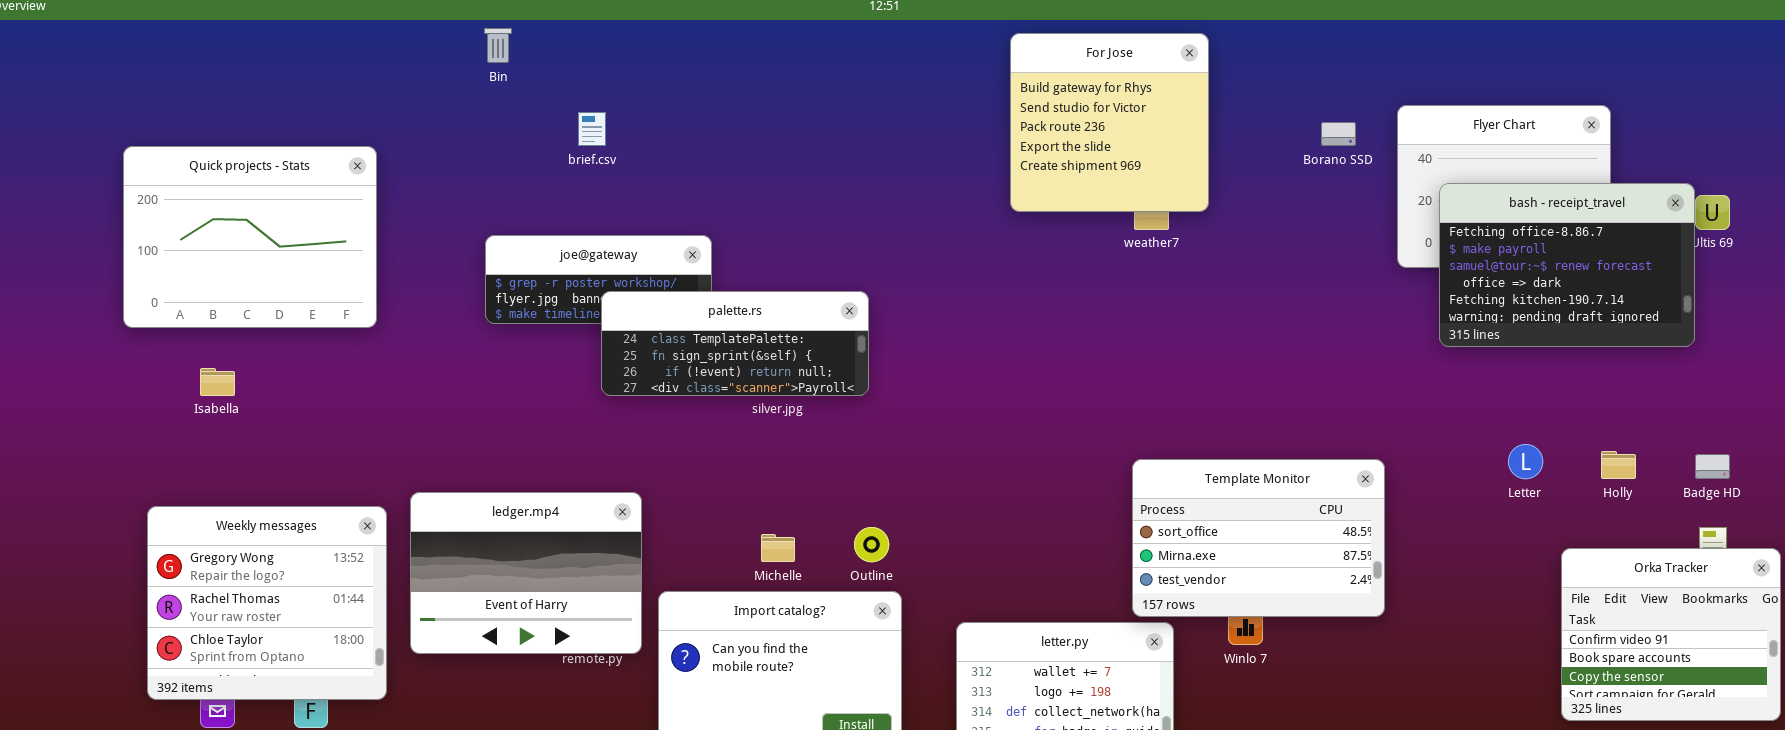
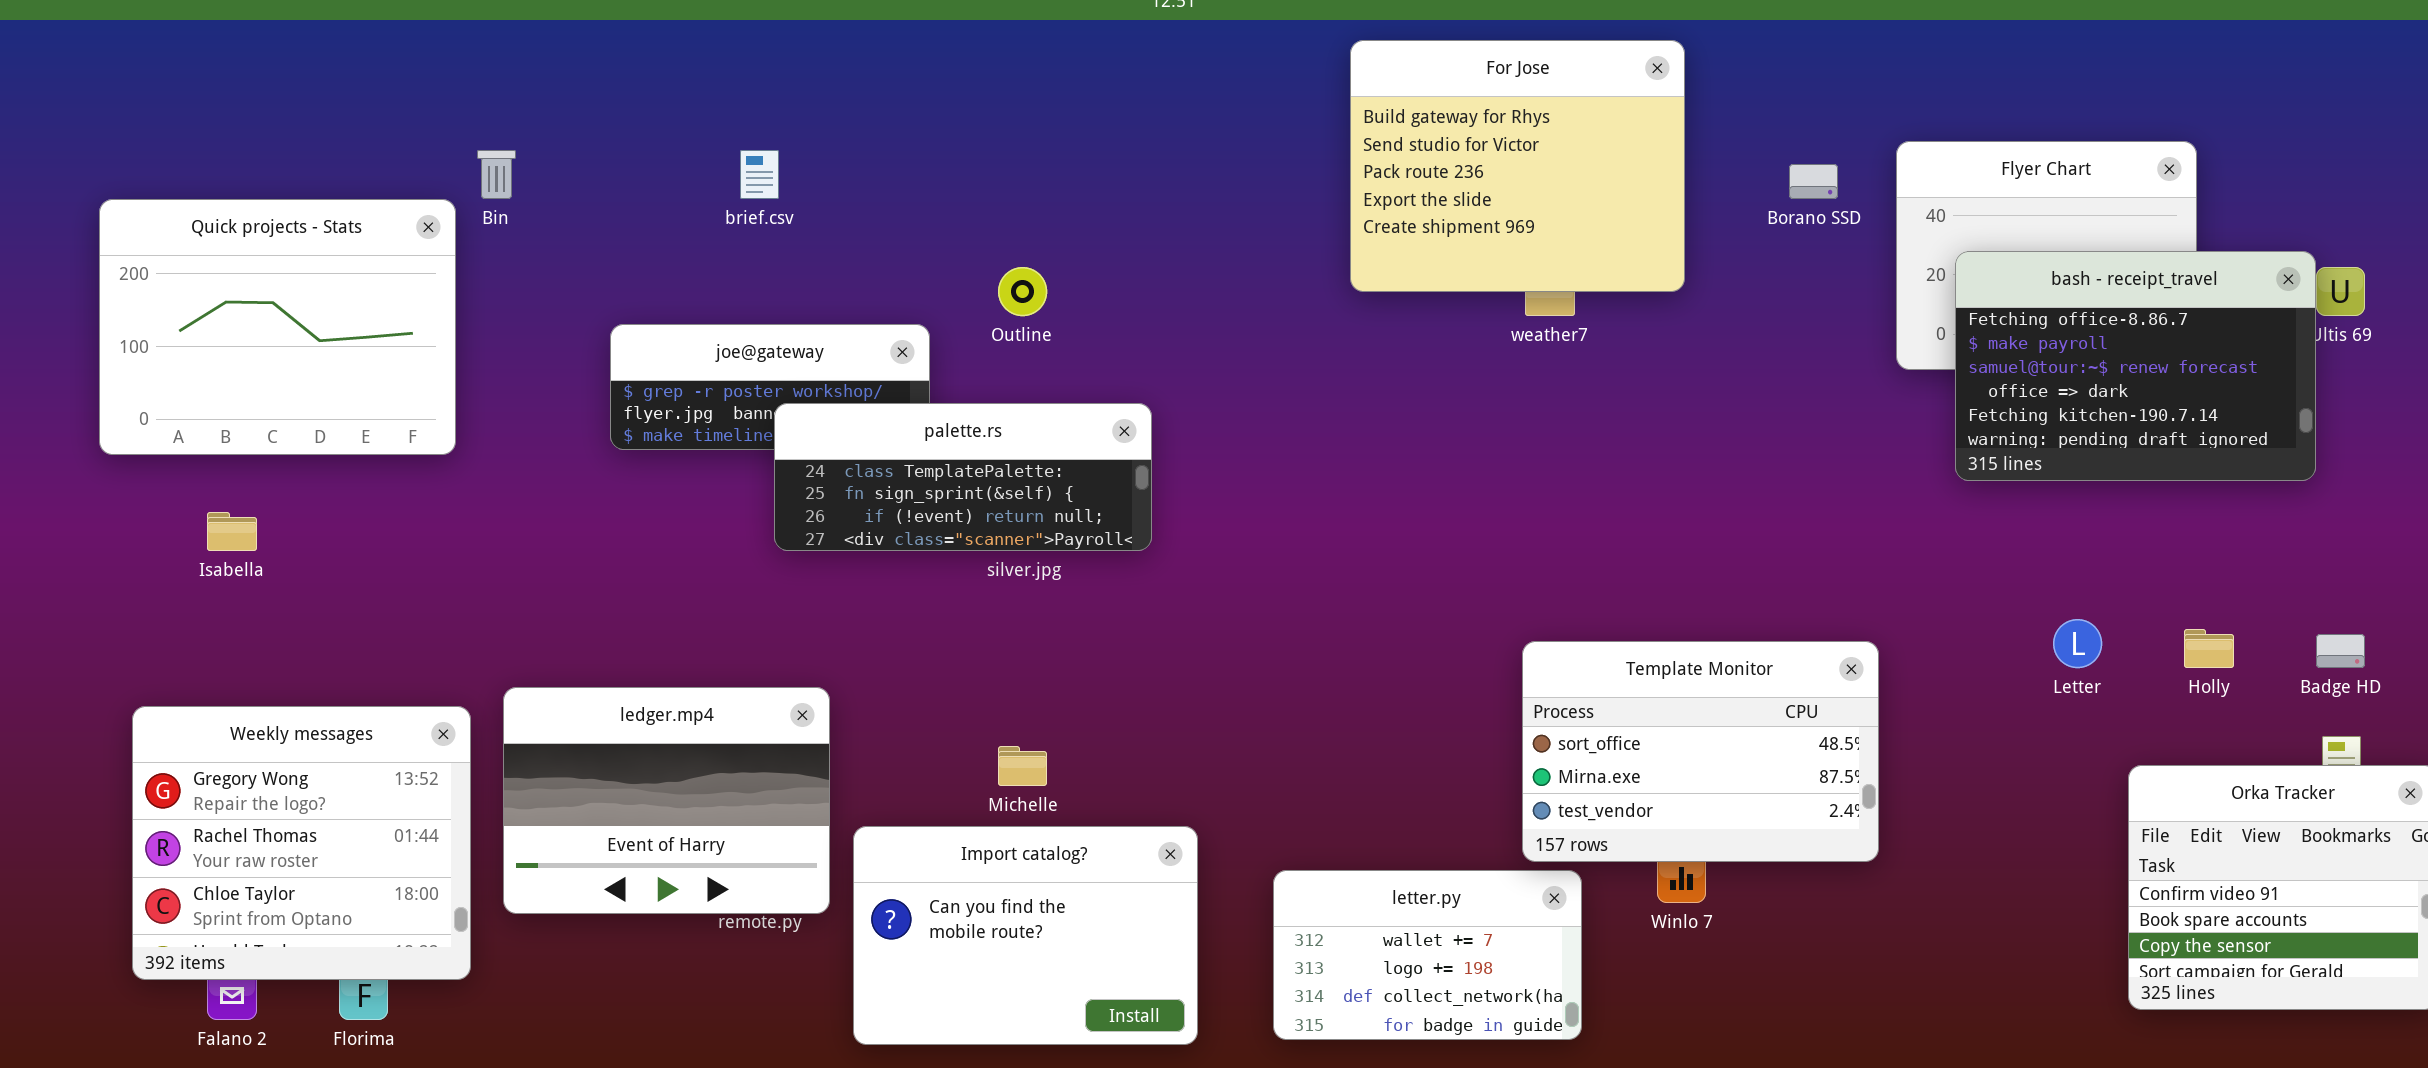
Bin: [484,28,512,63] -> [477,150,516,199], moved
For Jose: [1010,33,1209,212] -> [1350,40,1685,292], resized
Outline: [854,527,889,562] -> [998,267,1047,316], moved

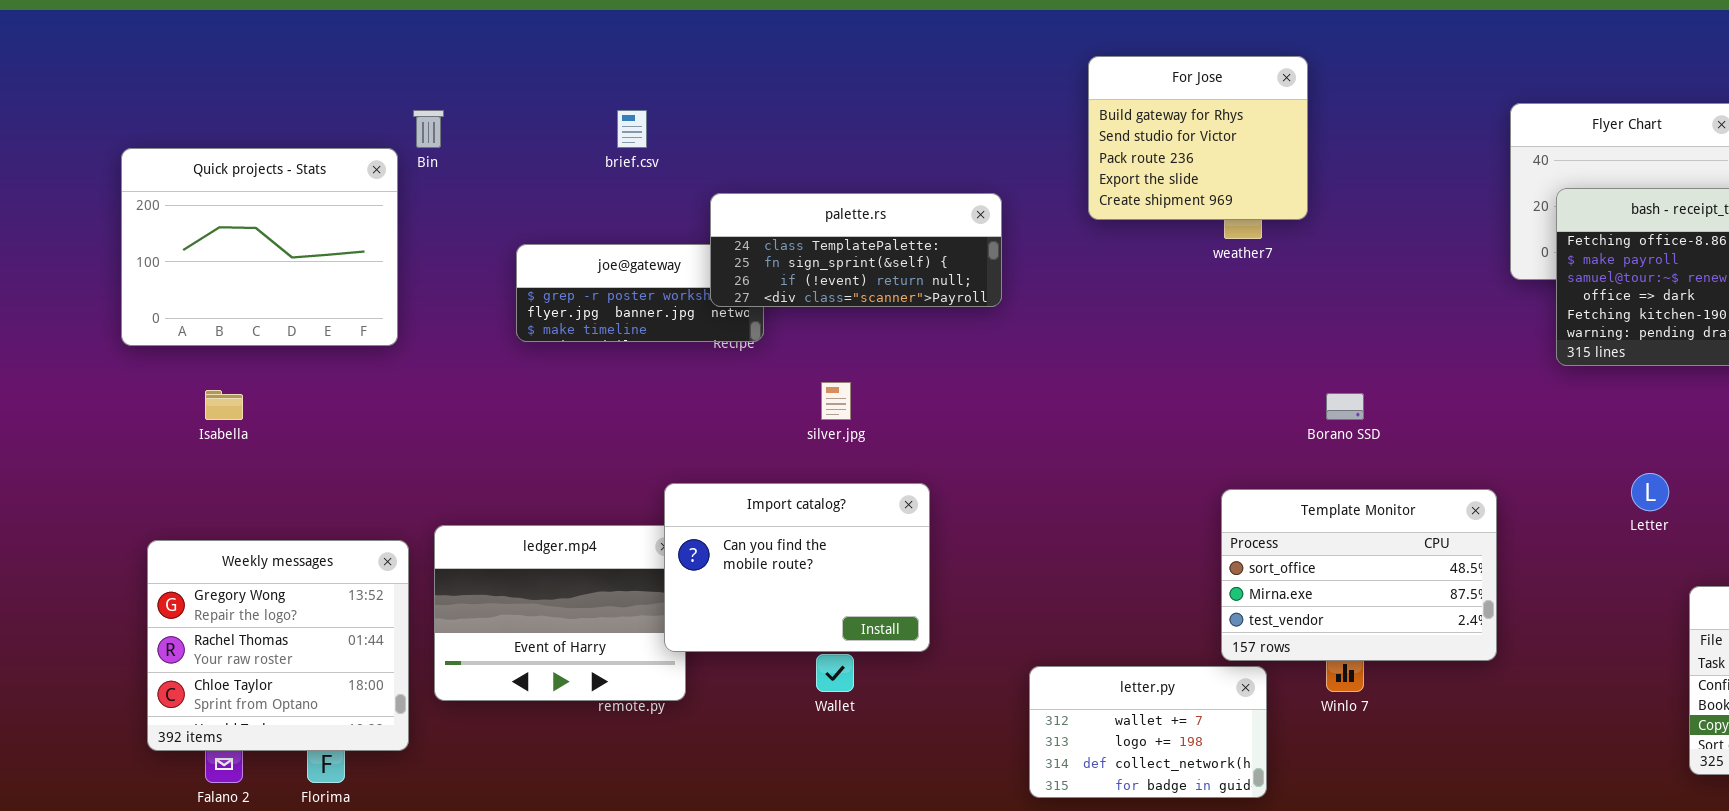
For Jose: [1350,40,1685,292] -> [1088,56,1308,220], resized
Borano SSD: [1789,164,1838,199] -> [1326,393,1364,420], moved
palette.rs: [774,403,1152,551] -> [710,193,1002,307], moved
Import catalog?: [853,826,1198,1045] -> [664,483,930,652], moved

